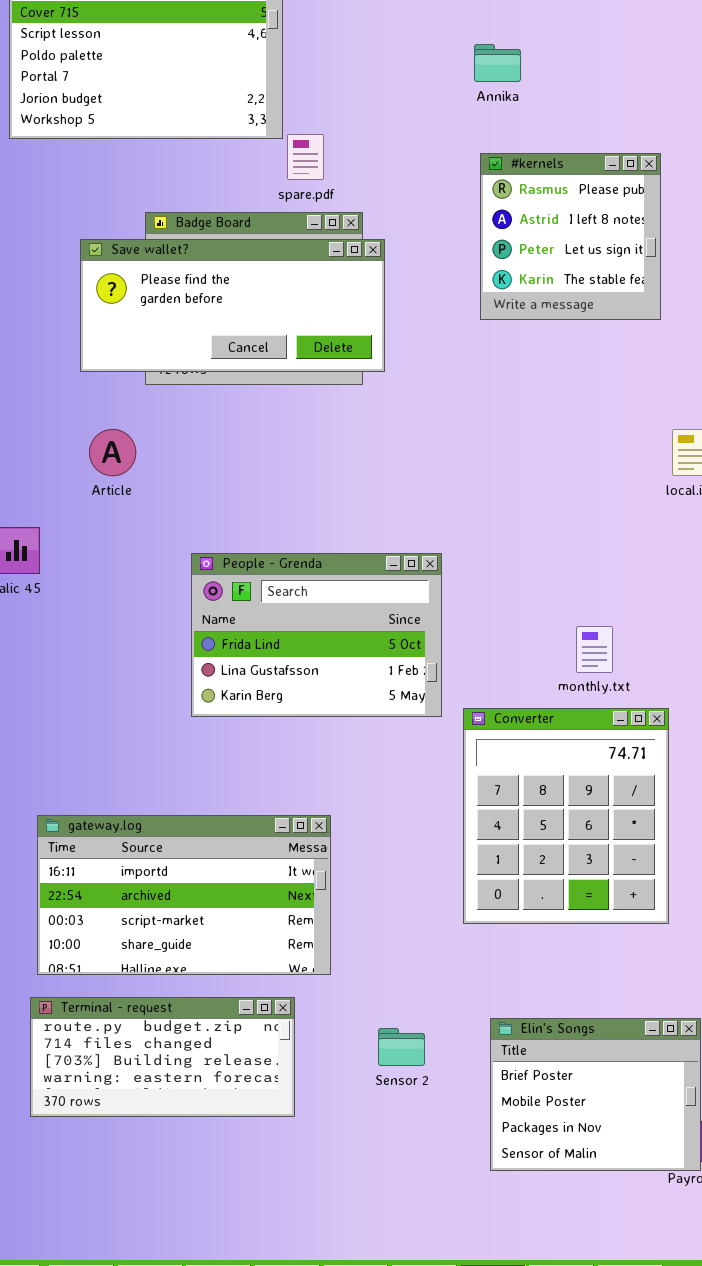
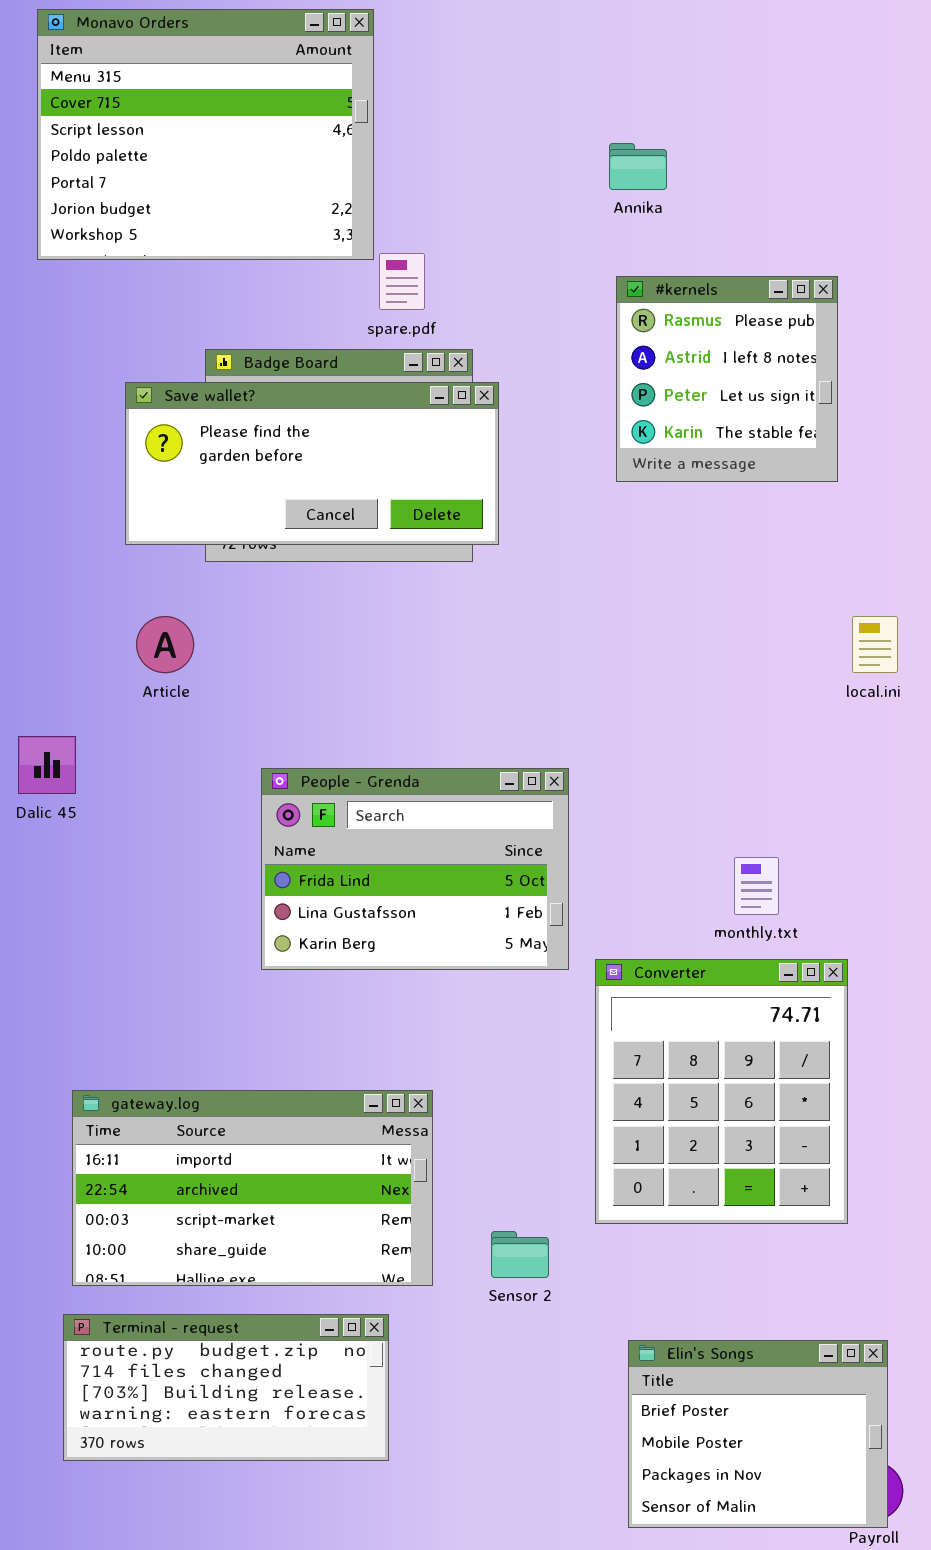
Sensor 2: [378,1028,425,1066] -> [491,1231,549,1278], moved

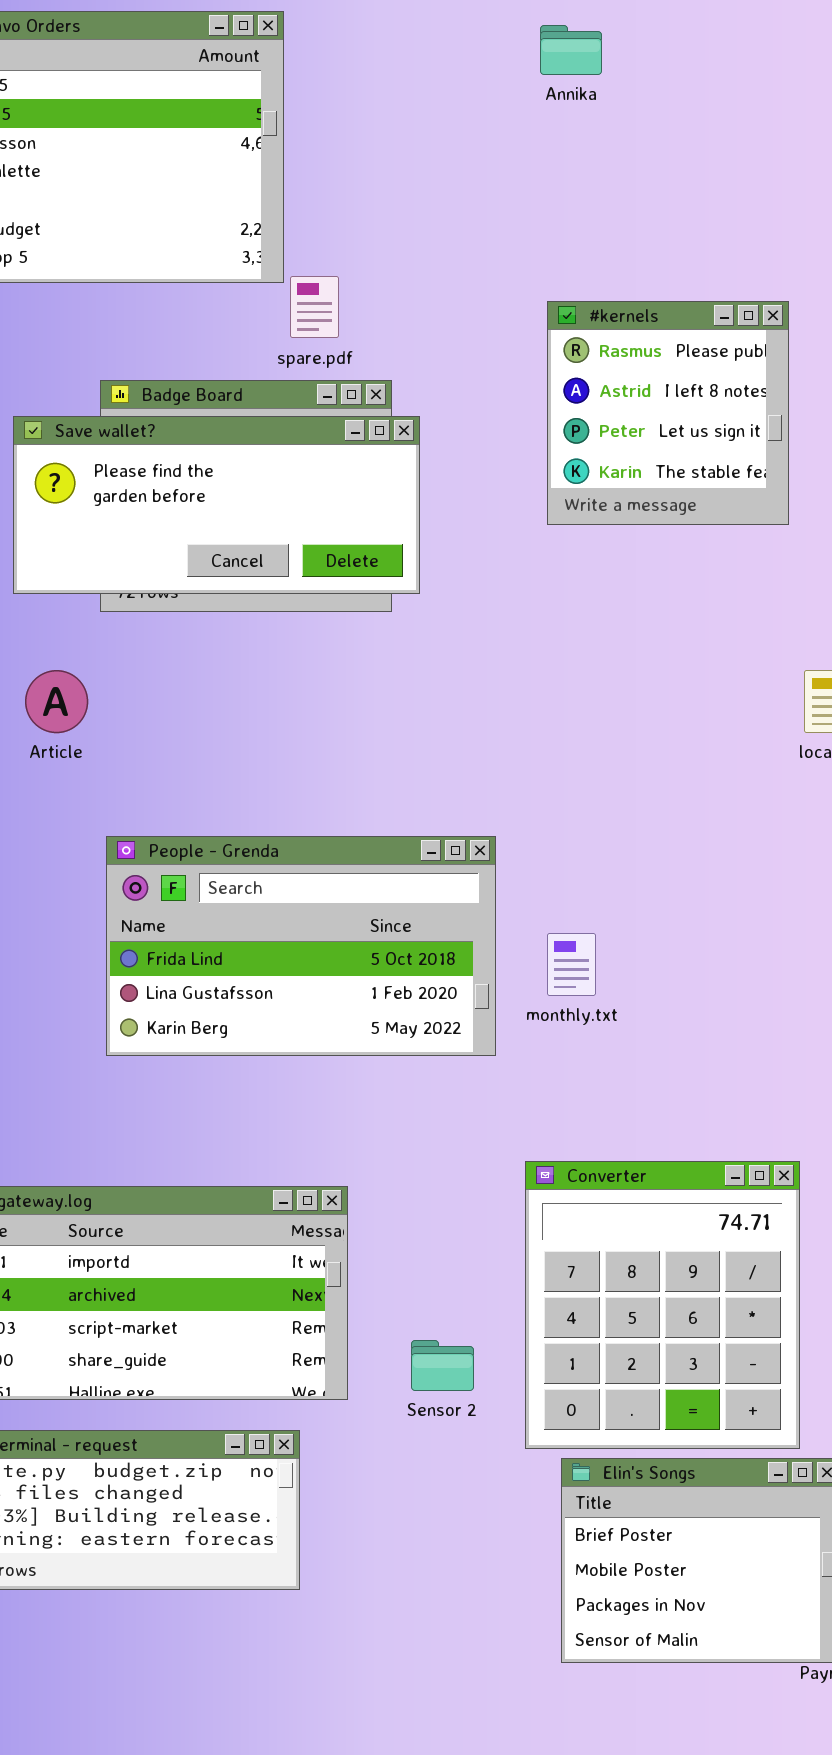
Annika: [609,143,667,190] -> [540,25,602,75], moved
People - Grenda: [261,768,569,970] -> [106,836,496,1056], resized
monthly.txt: [734,857,779,915] -> [547,933,596,996], moved
Converter: [595,959,848,1224] -> [525,1161,800,1449], moved

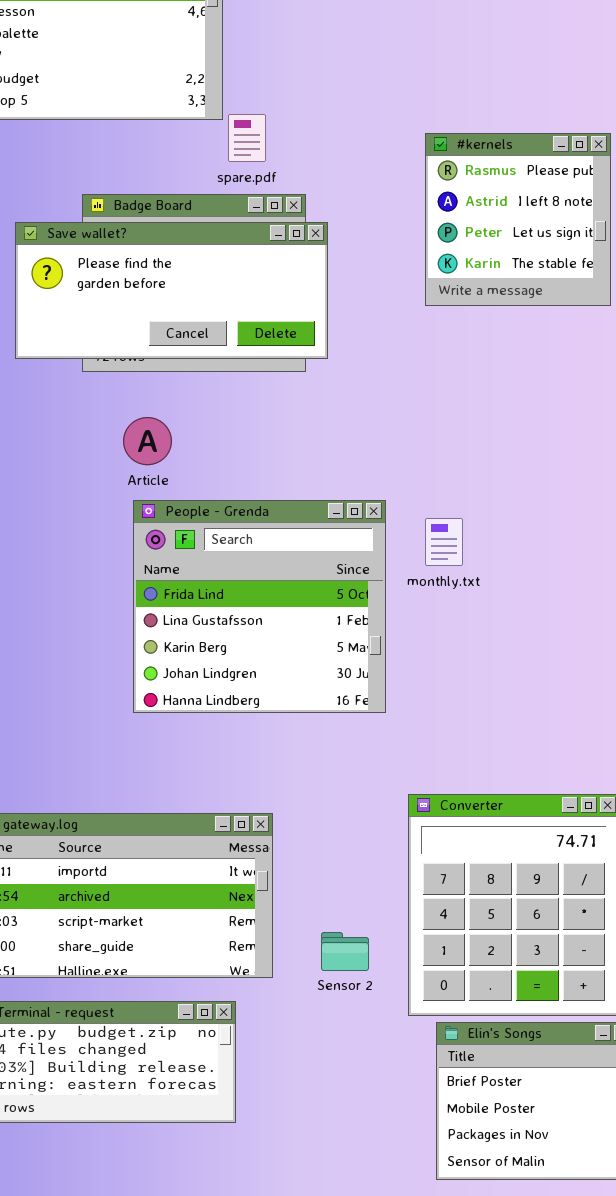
Article: [25,670,88,733] -> [123,417,172,465], moved
People - Grenda: [106,836,496,1056] -> [133,500,386,713], resized
monthly.txt: [547,933,596,996] -> [425,518,463,566], moved

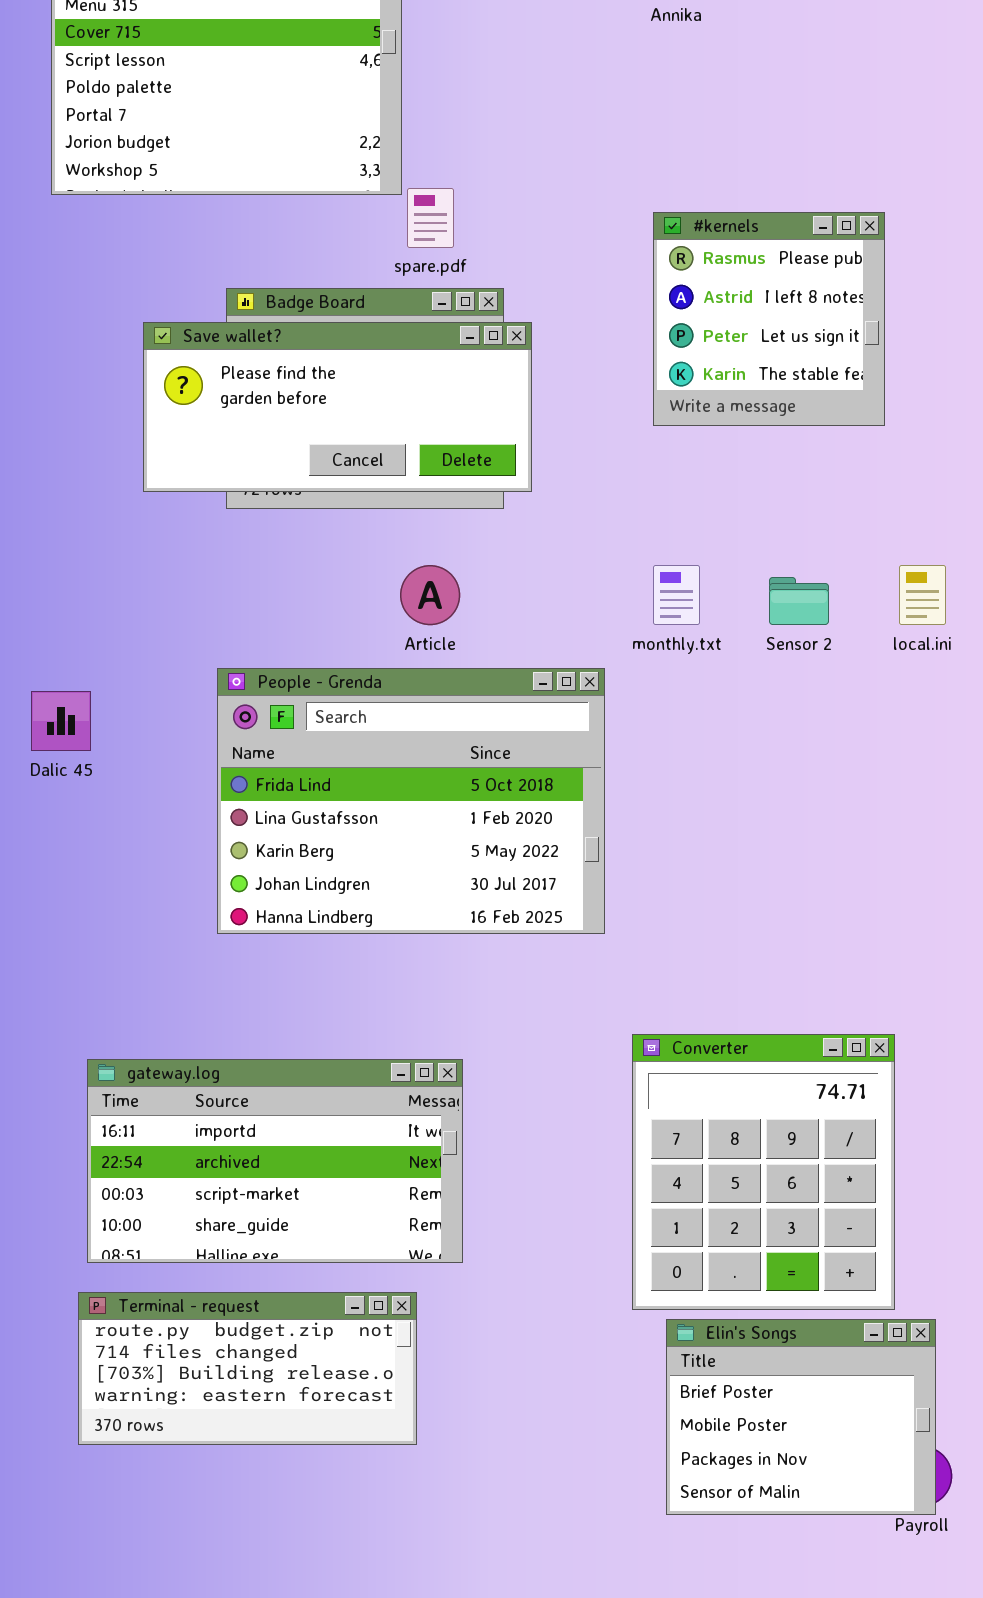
Article: [123,417,172,465] -> [400,565,460,625], moved
People - Grenda: [133,500,386,713] -> [217,668,605,934], resized
monthly.txt: [425,518,463,566] -> [653,565,700,625], moved
Sensor 2: [321,932,369,971] -> [769,577,829,625], moved

